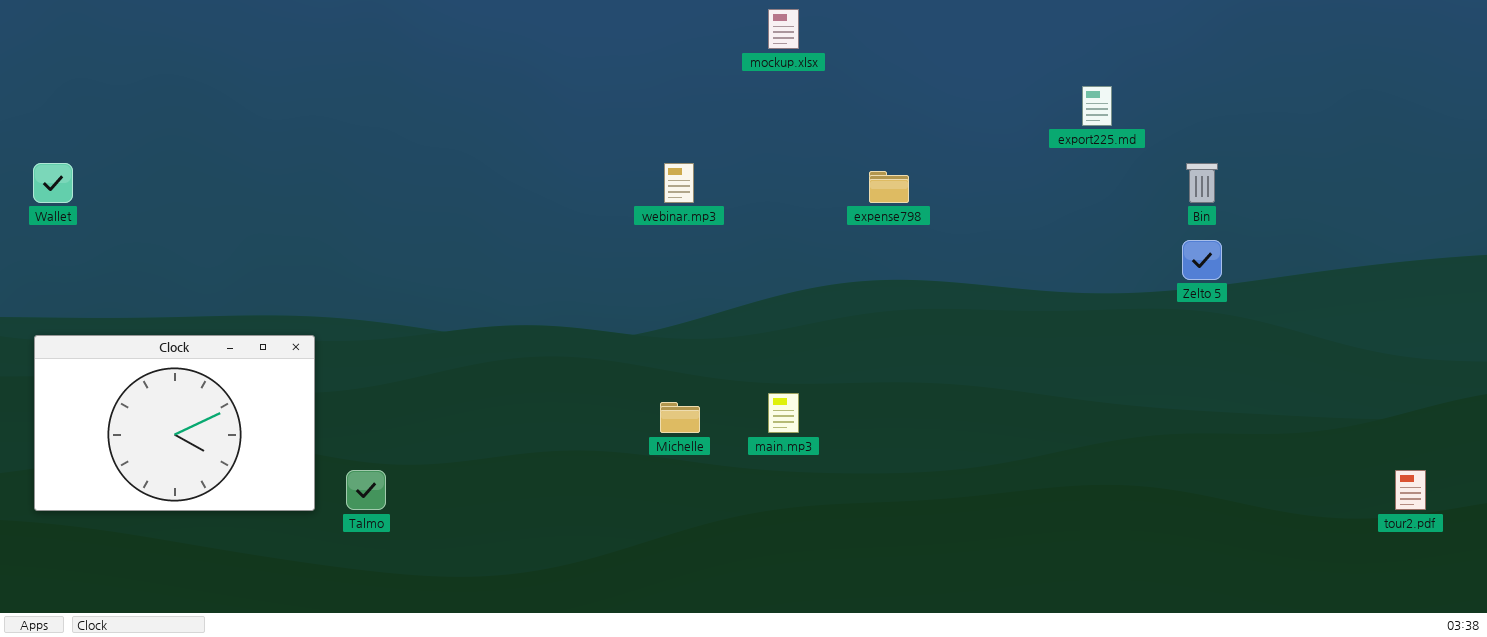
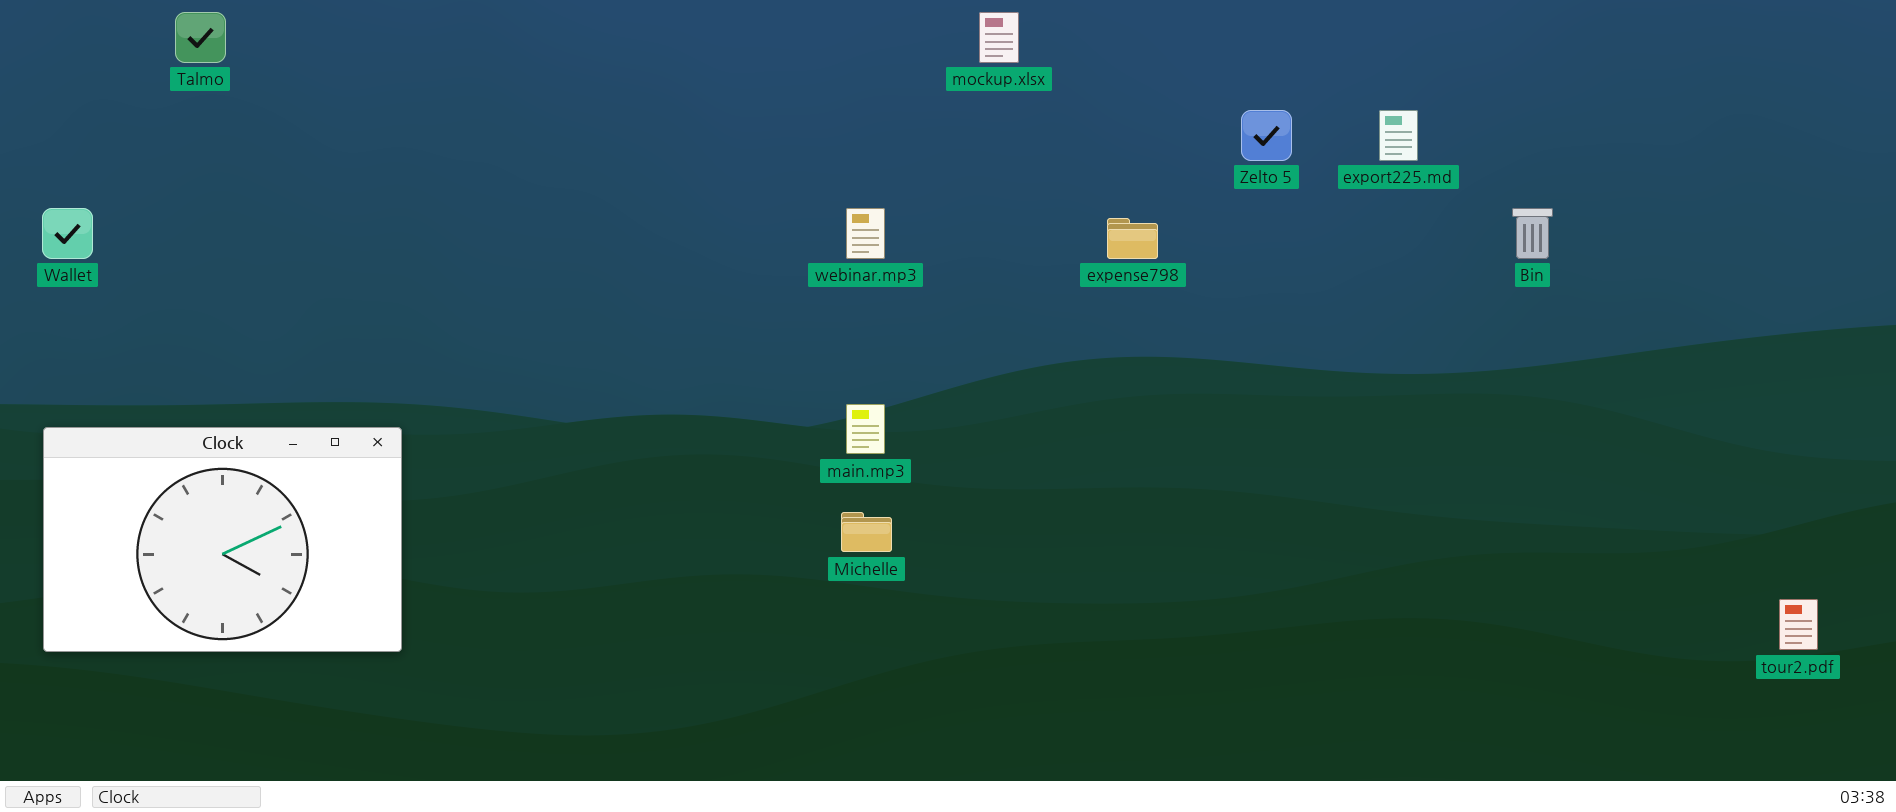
Zelto 5: [1182,240,1222,280] -> [1241,110,1292,161], moved
main.mp3: [768,393,799,433] -> [846,404,885,454], moved
Talmo: [346,470,386,510] -> [175,12,226,63], moved

